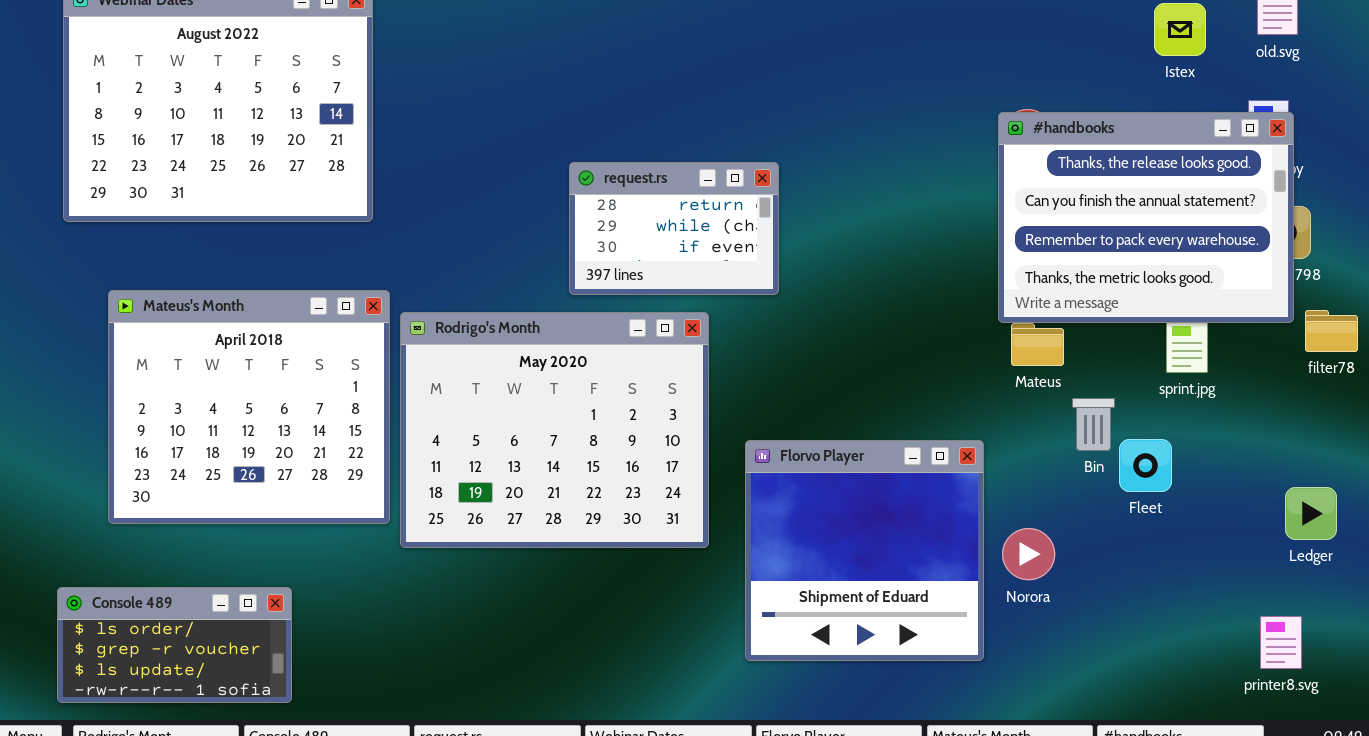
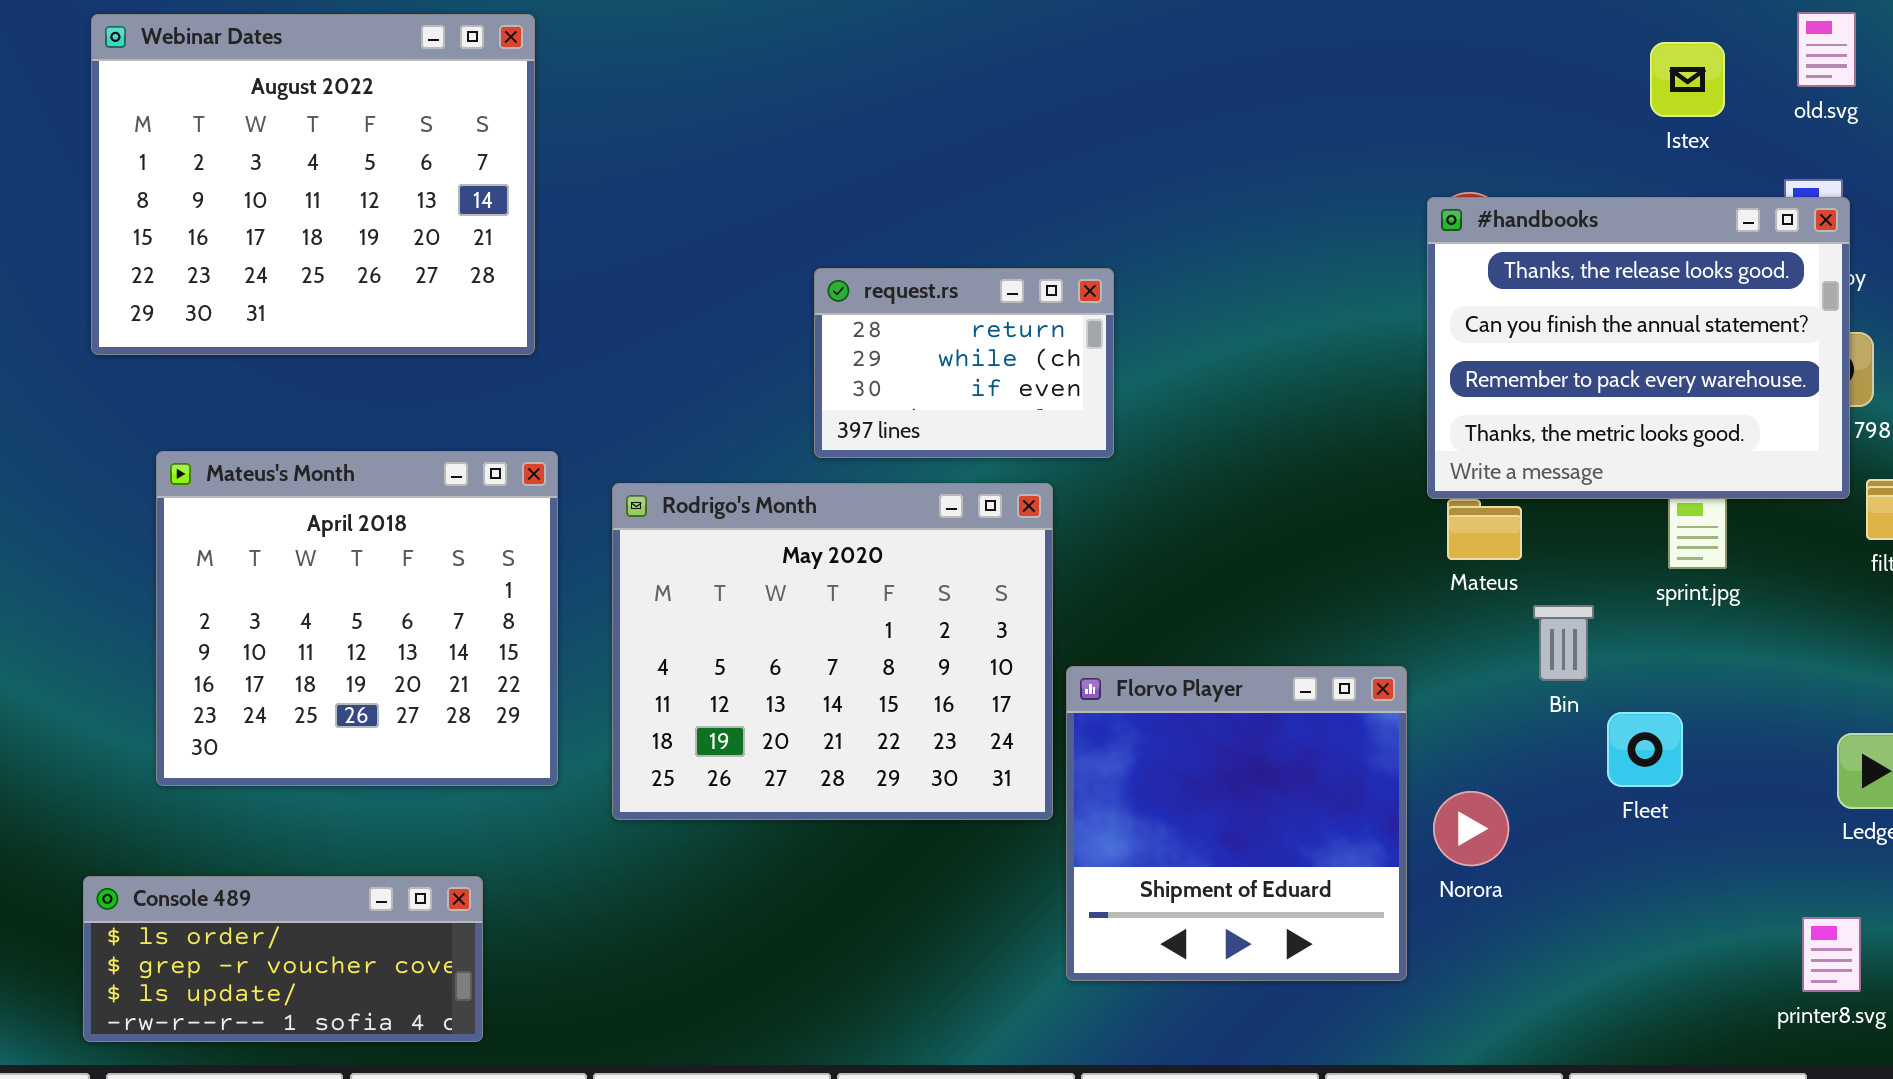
Rodrigo's Month: [400,312,709,548] -> [612,483,1053,820], moved
Fleet: [1119,439,1172,492] -> [1607,712,1683,787], moved
Console 489: [57,587,292,703] -> [83,876,483,1042], resized

